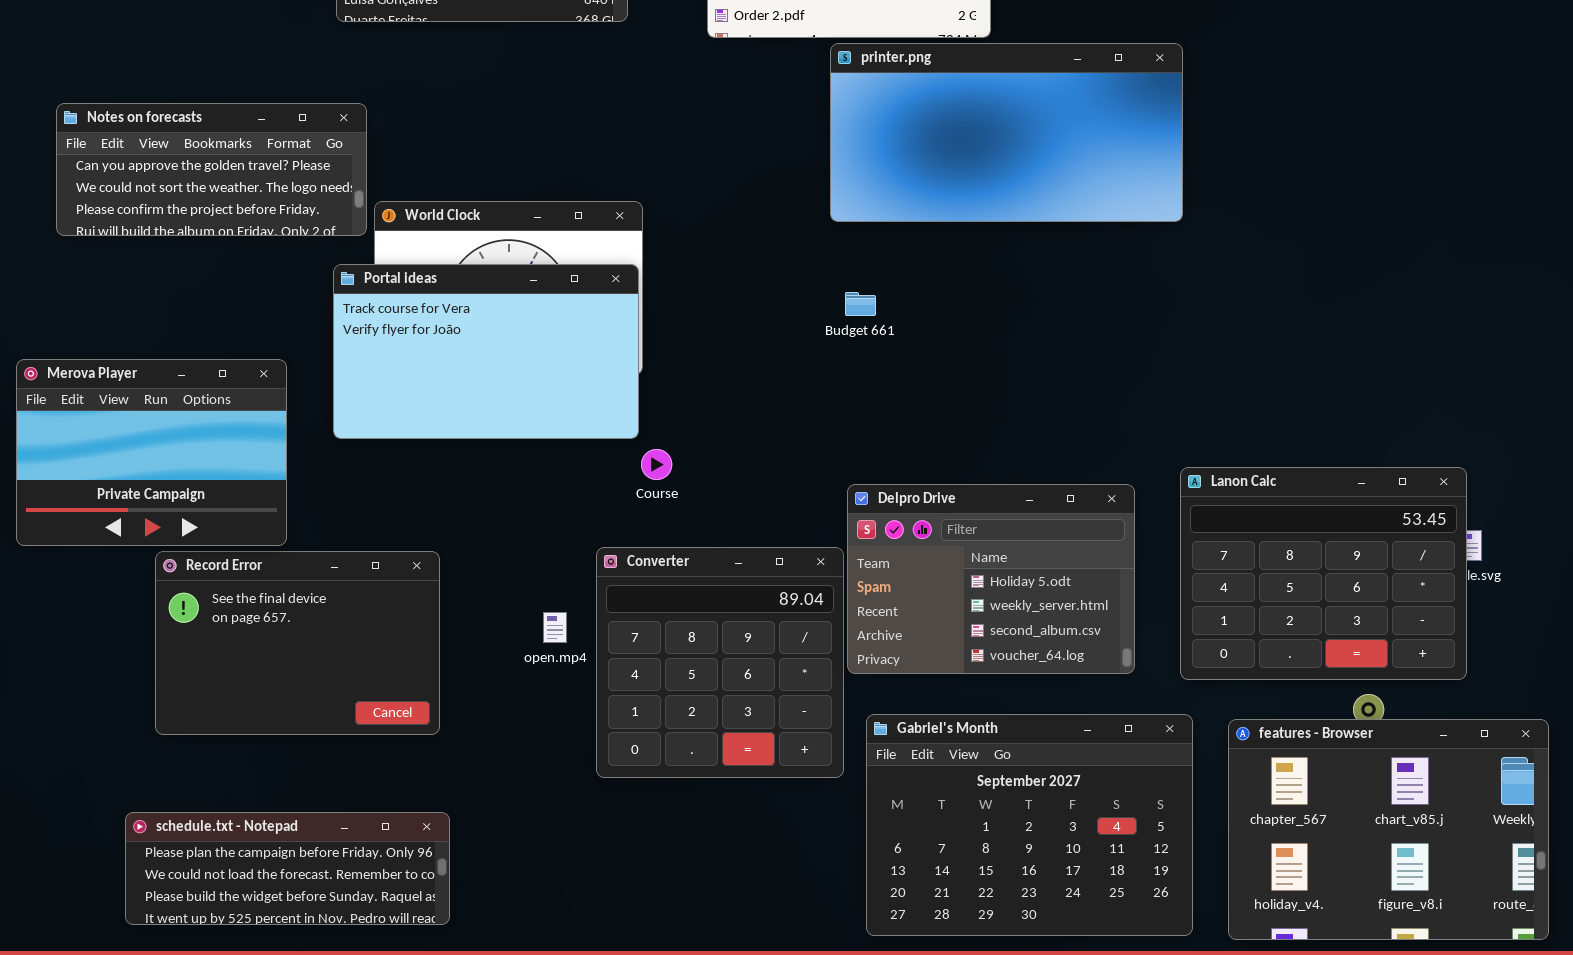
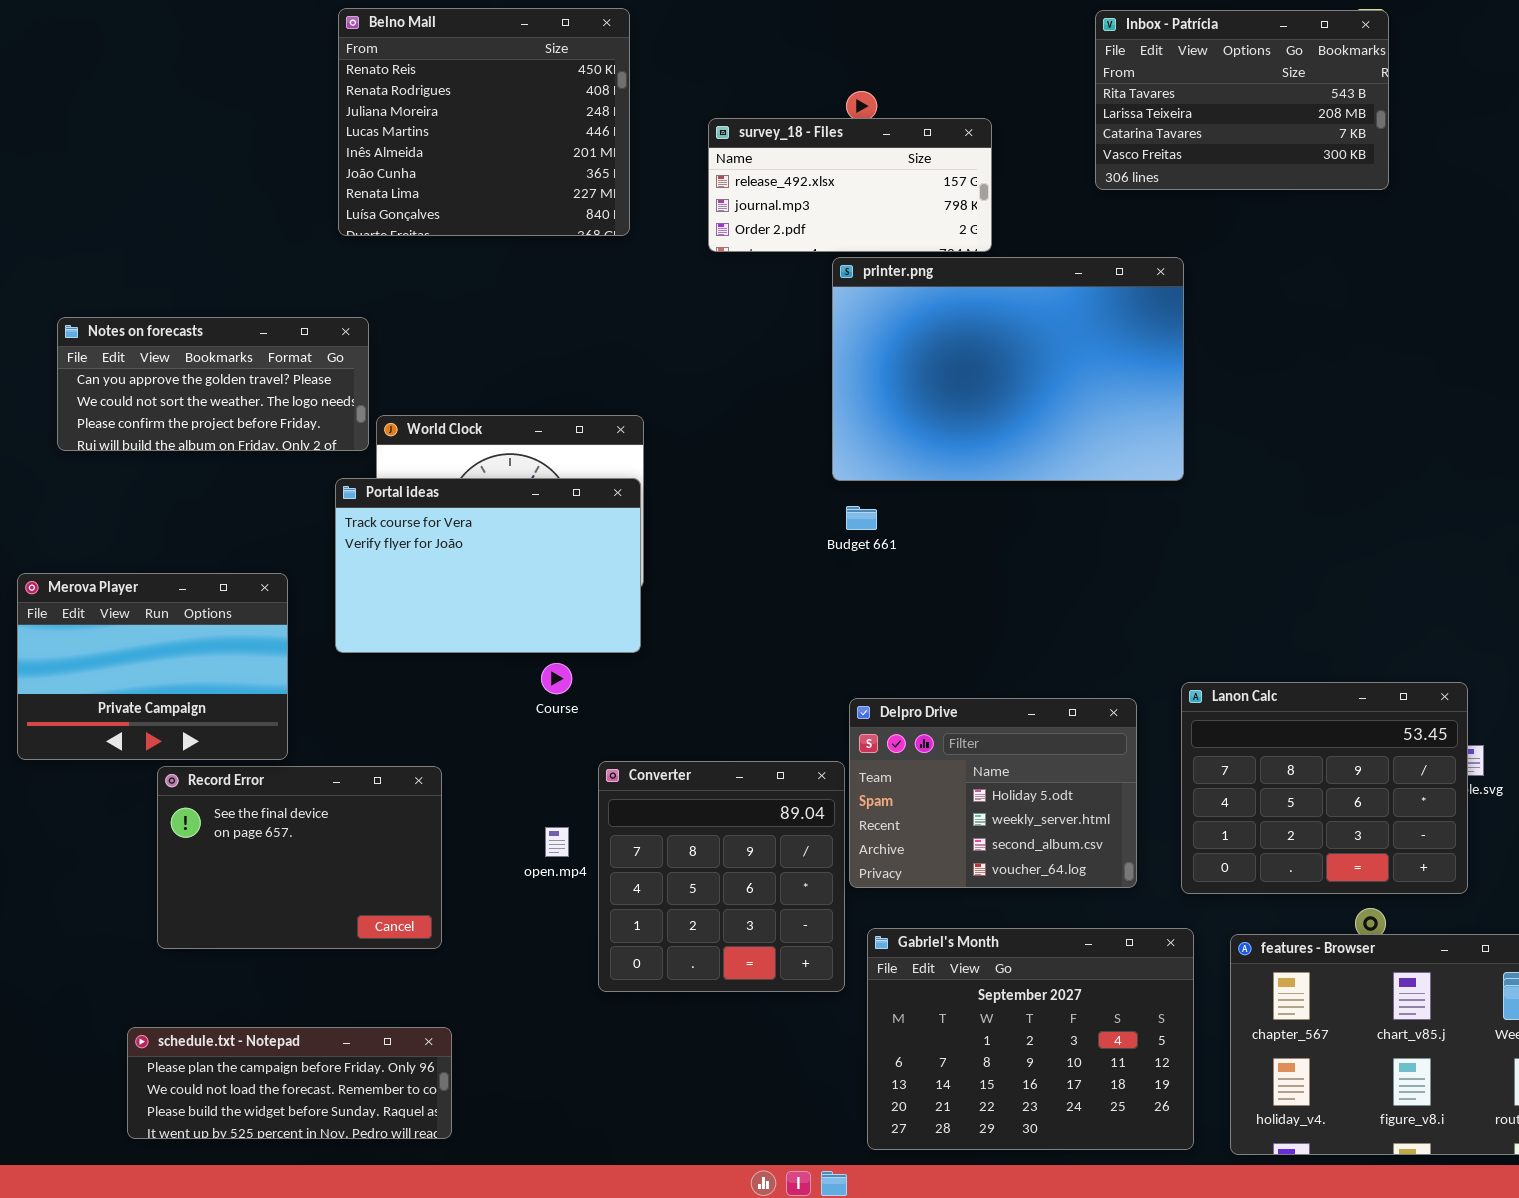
printer.png: [830,43,1183,222] -> [832,257,1184,481], resized
Course: [641,449,672,480] -> [541,663,572,694], moved

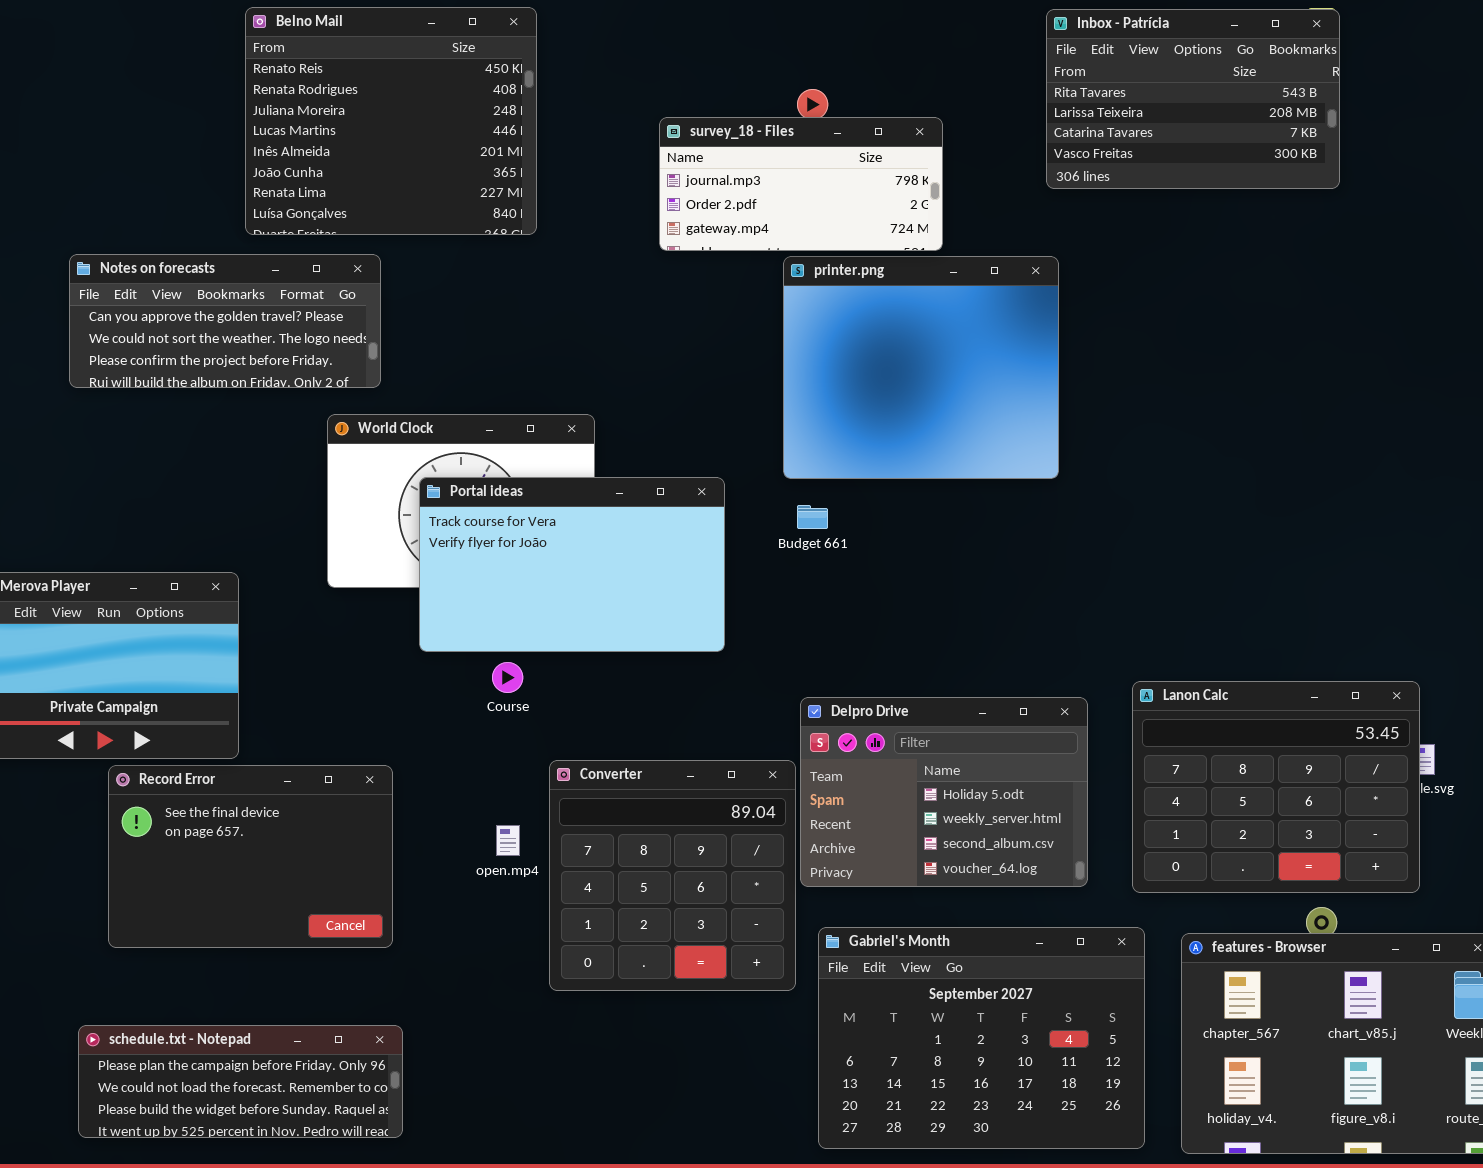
Belno Mail: [338,8,630,236] -> [245,7,537,235], moved
survey_18 - Files: [708,118,992,252] -> [659,117,943,251], scrolled down 1 row
printer.png: [832,257,1184,481] -> [783,256,1059,479], resized
Notes on forecasts: [57,317,369,451] -> [69,254,381,388], moved
Portal ideas: [335,478,641,653] -> [419,477,725,652], moved

